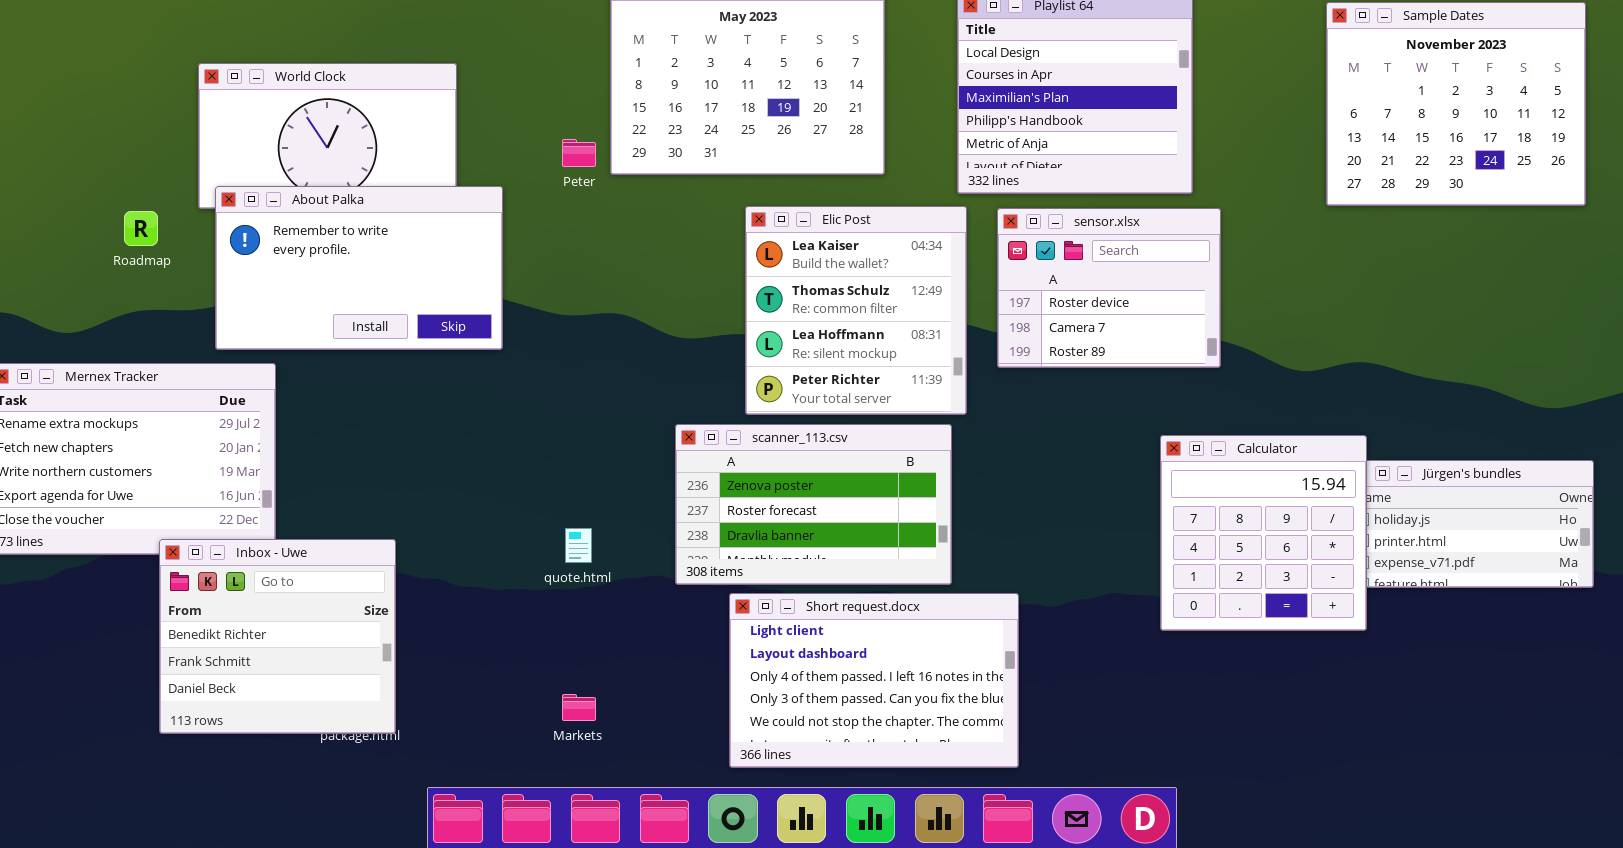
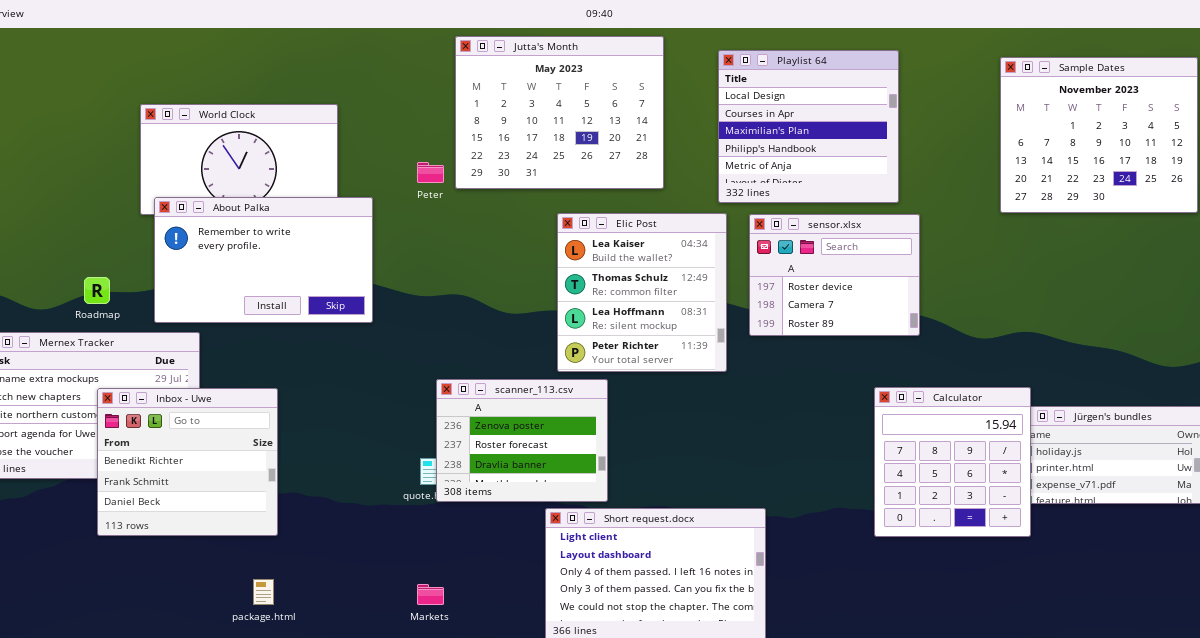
Roadmap: [124,211,158,246] -> [84,277,110,304], moved
scanner_113.csv: [675,424,952,585] -> [436,379,608,502], moved, resized
Inbox - Uwe: [159,539,396,734] -> [97,388,278,536], moved

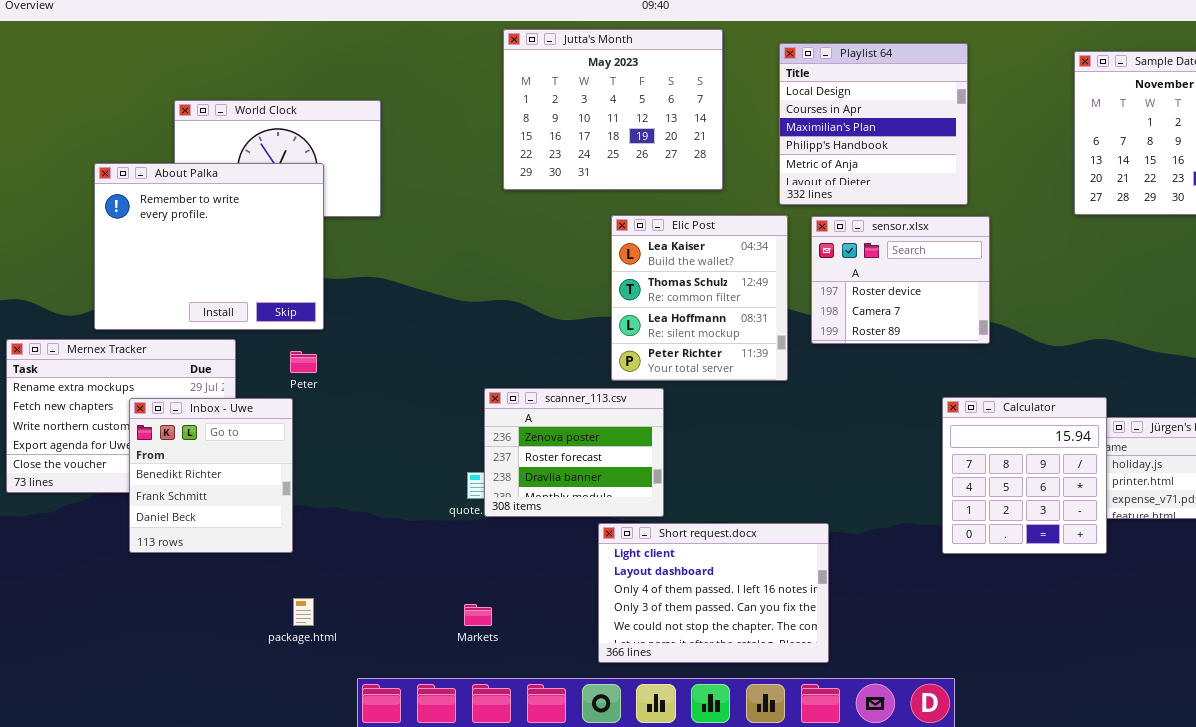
Peter: [417,162,444,183] -> [290,351,317,373], moved
About Palka: [154,197,373,323] -> [94,163,324,330], moved, resized
Inbox - Uwe: [97,388,278,536] -> [129,398,293,553], resized

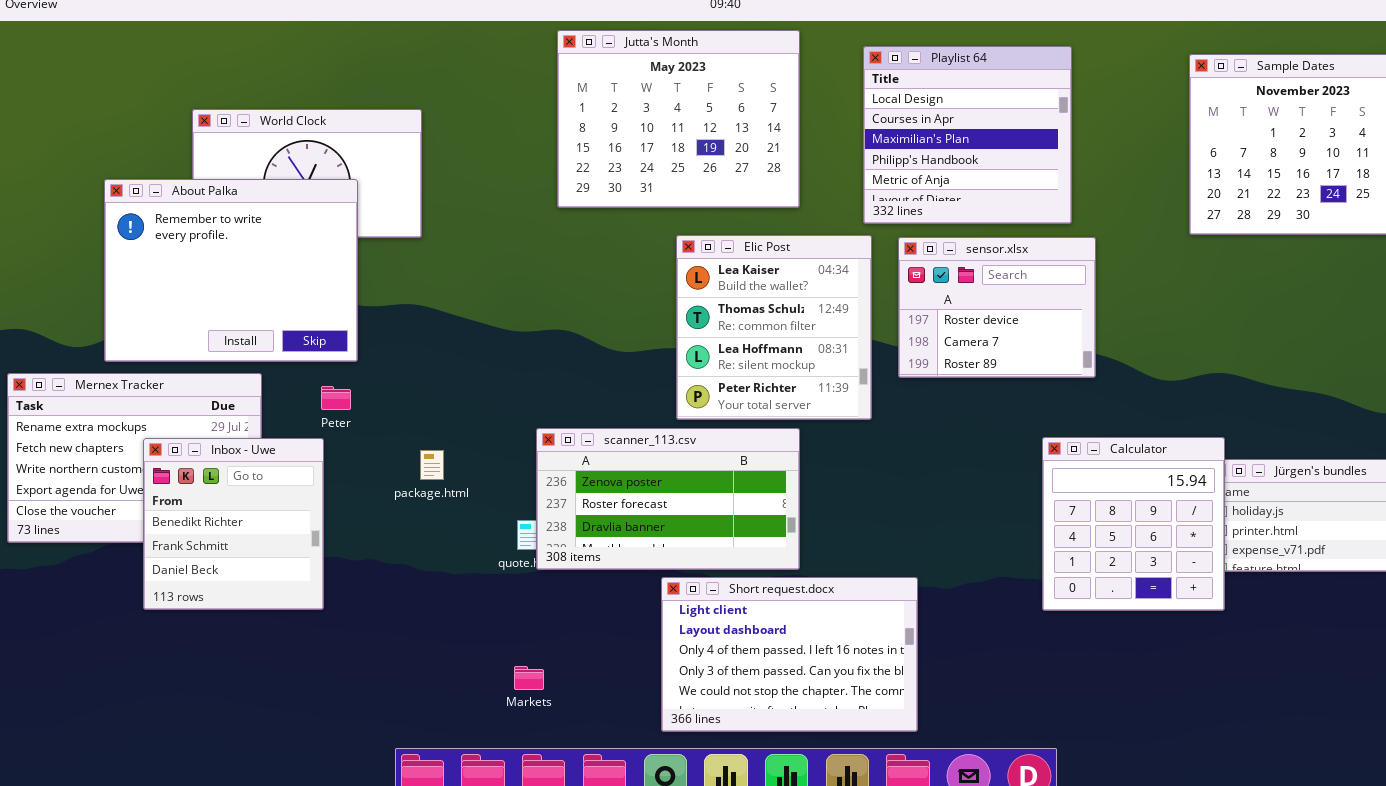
scanner_113.csv: [484,388,664,517] -> [536,428,800,570], resized
package.html: [293,598,314,626] -> [420,450,444,480], moved

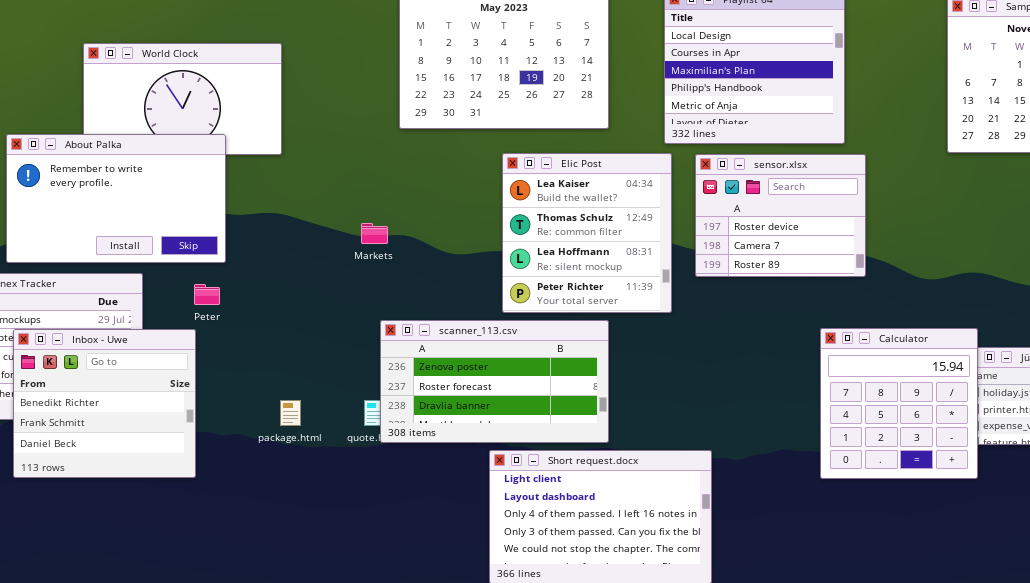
About Palka: [104,179,358,362] -> [6,134,226,263], resized
Inbox - Uwe: [143,438,324,610] -> [13,329,196,478], resized
package.html: [420,450,444,480] -> [280,400,301,426], moved
Markets: [514,666,544,690] -> [361,223,388,244], moved

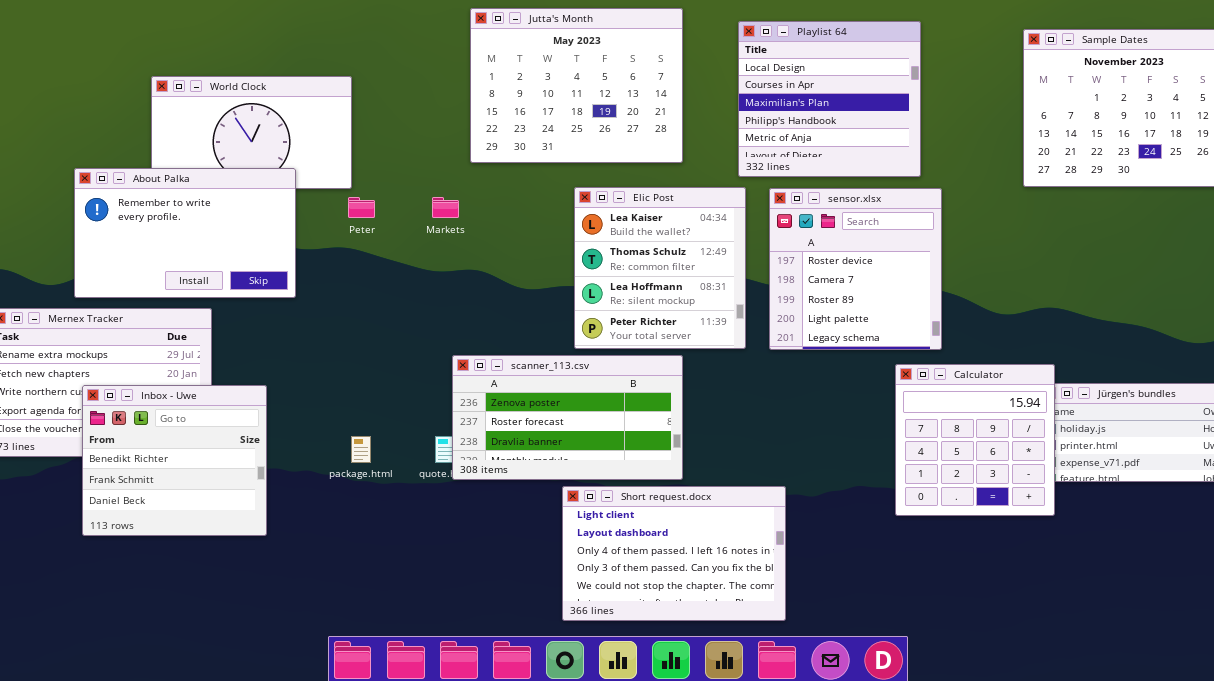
sensor.xlsx: [695,154,866,277] -> [769,188,942,350], resized
Markets: [361,223,388,244] -> [432,197,459,218], moved
Peter: [194,284,220,305] -> [348,197,375,218], moved
Inbox - Uwe: [13,329,196,478] -> [82,385,267,536], moved

